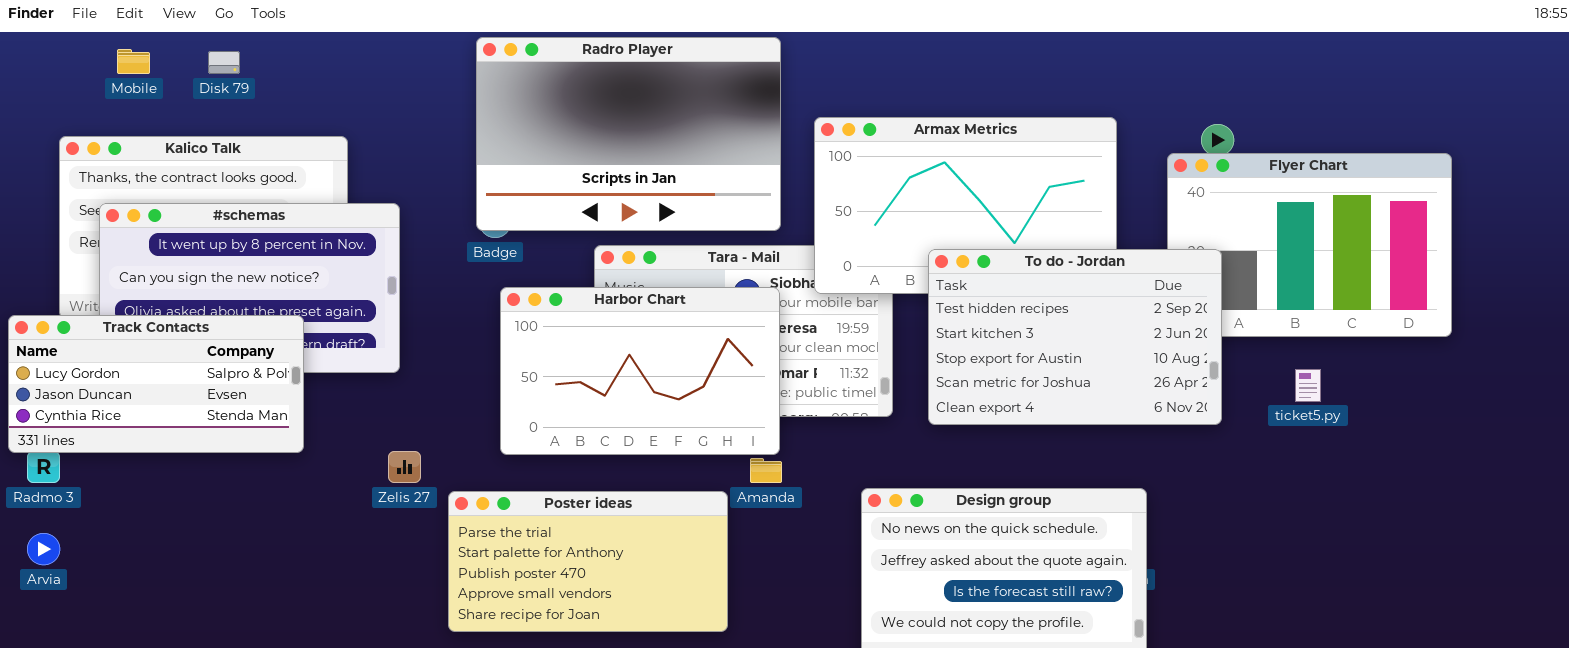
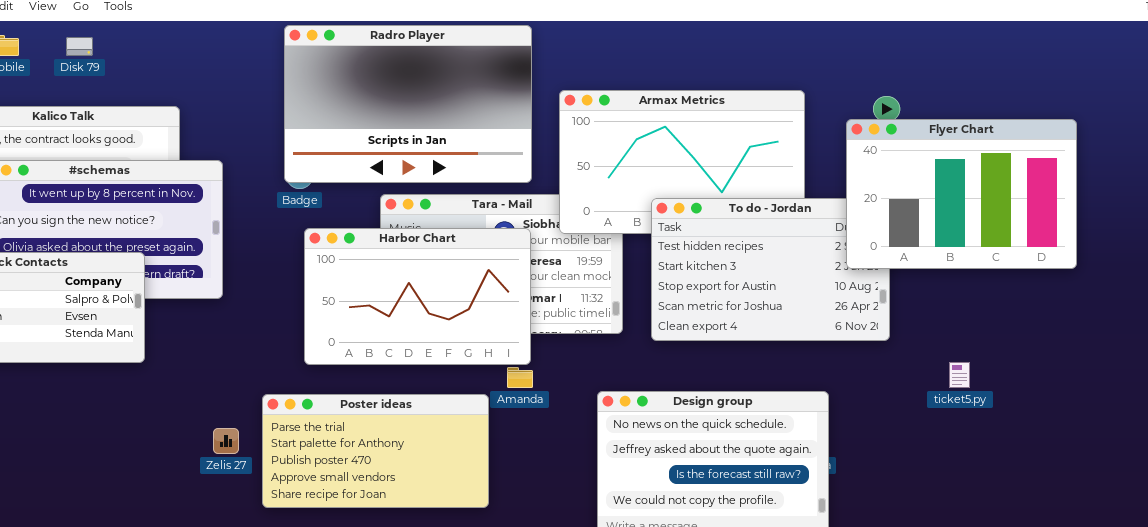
Flyer Chart: [1167,153,1452,337] -> [846,119,1077,269], raised
ticket5.py: [1295,369,1321,402] -> [949,362,970,388], moved
Zelis 27: [388,451,421,483] -> [213,428,239,454], moved

